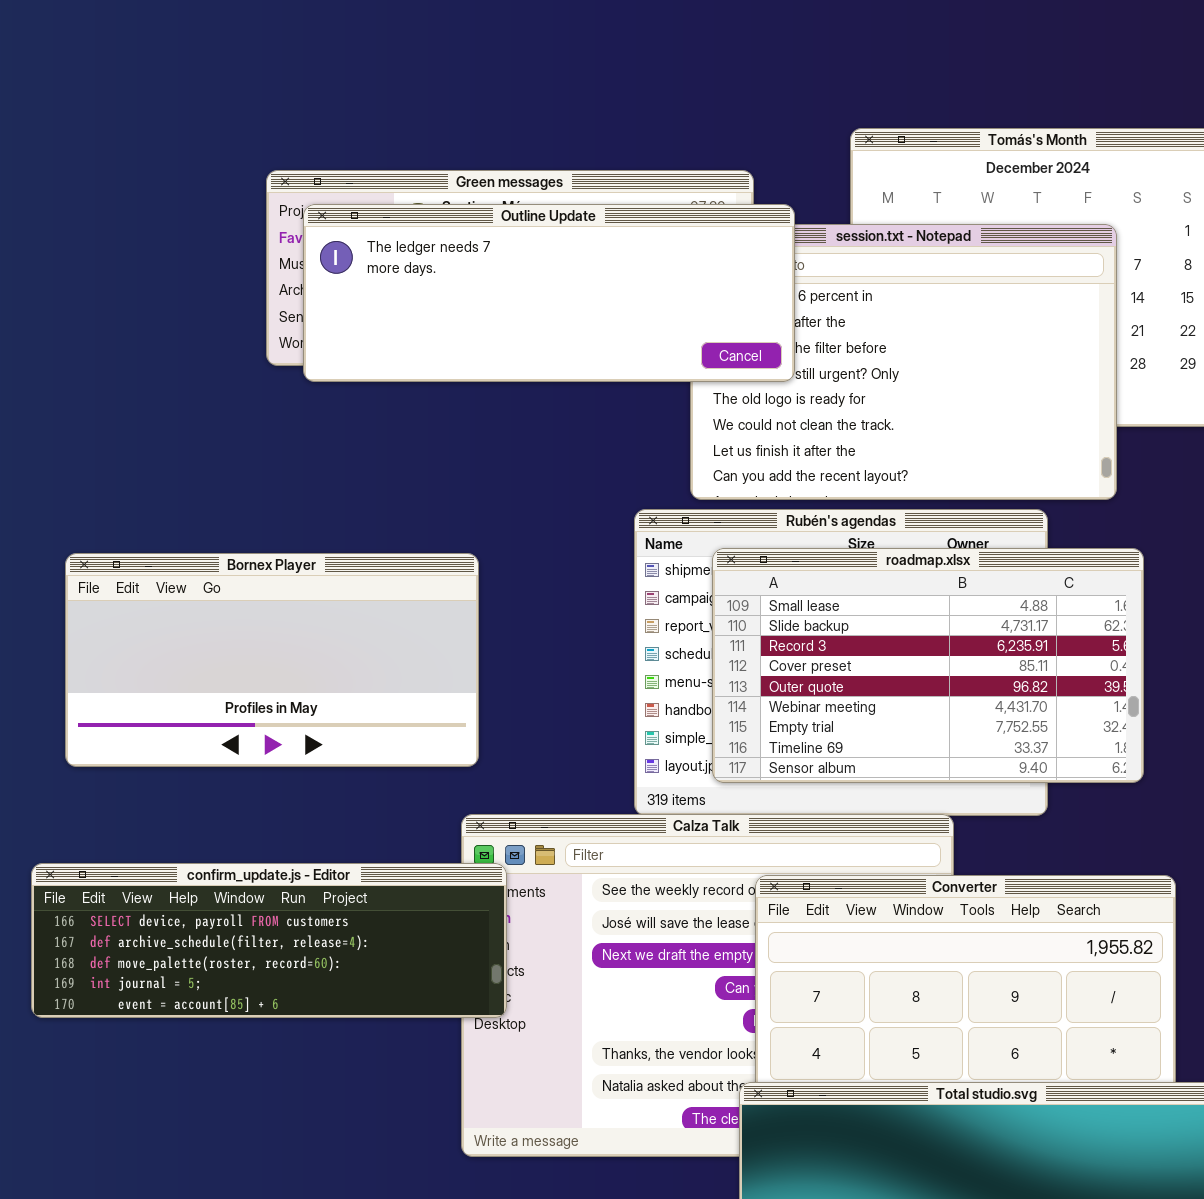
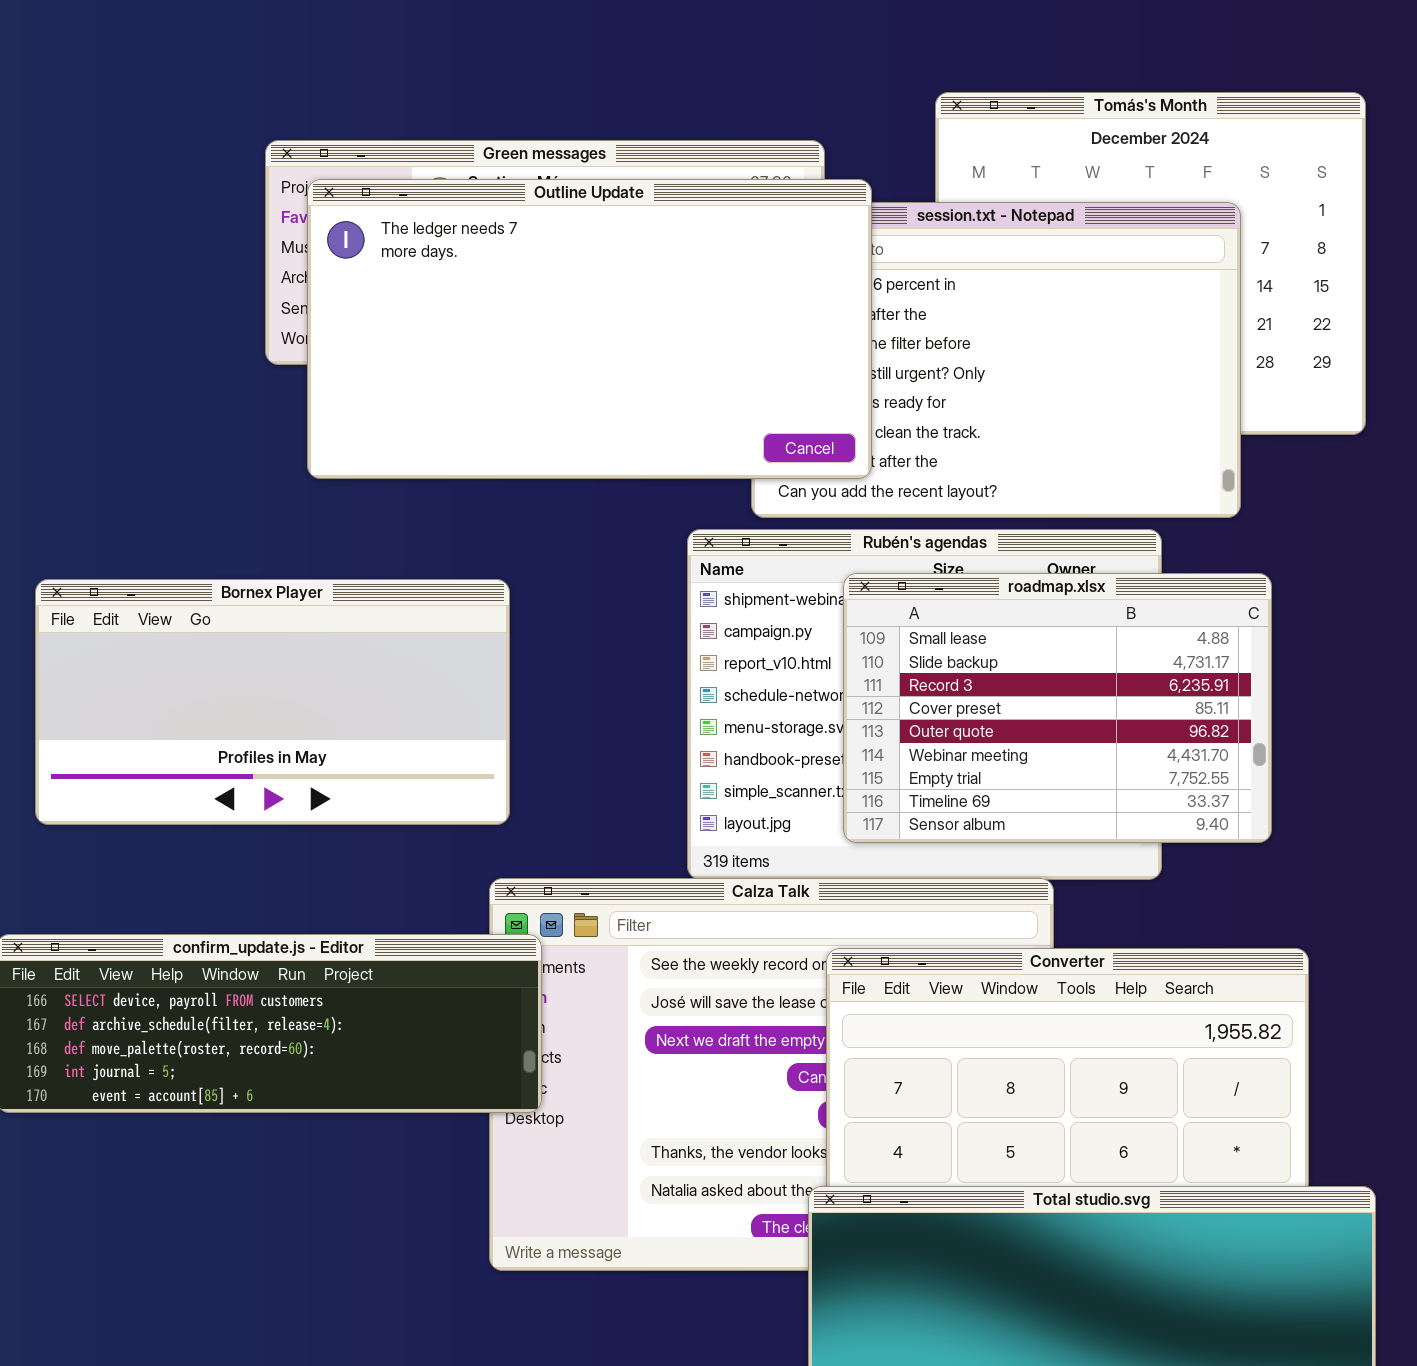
Outline Update: [303,204,795,382] -> [307,179,872,479], resized
roadmap.xlsx: [712,548,1144,783] -> [843,573,1272,843], resized

